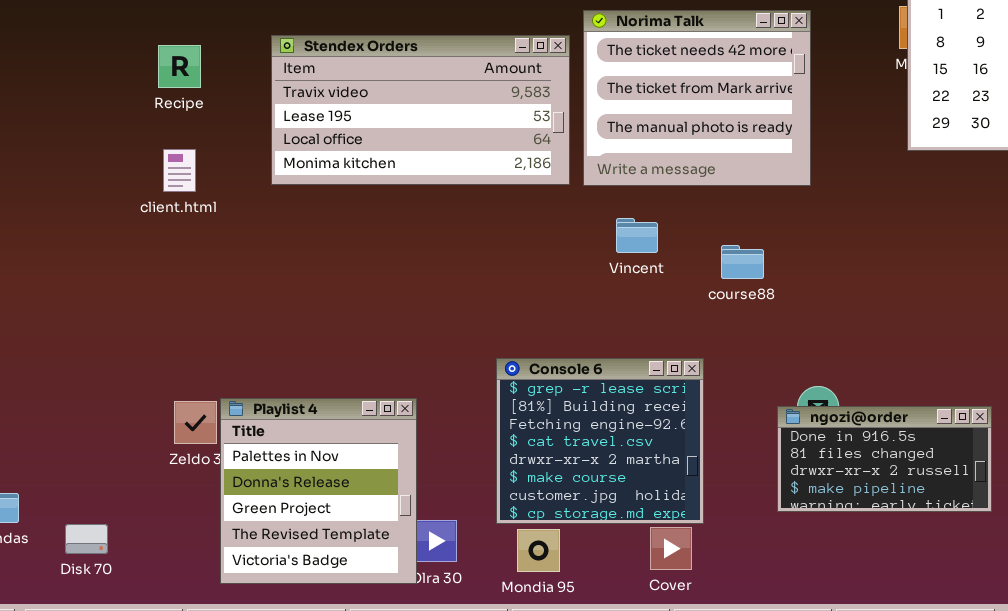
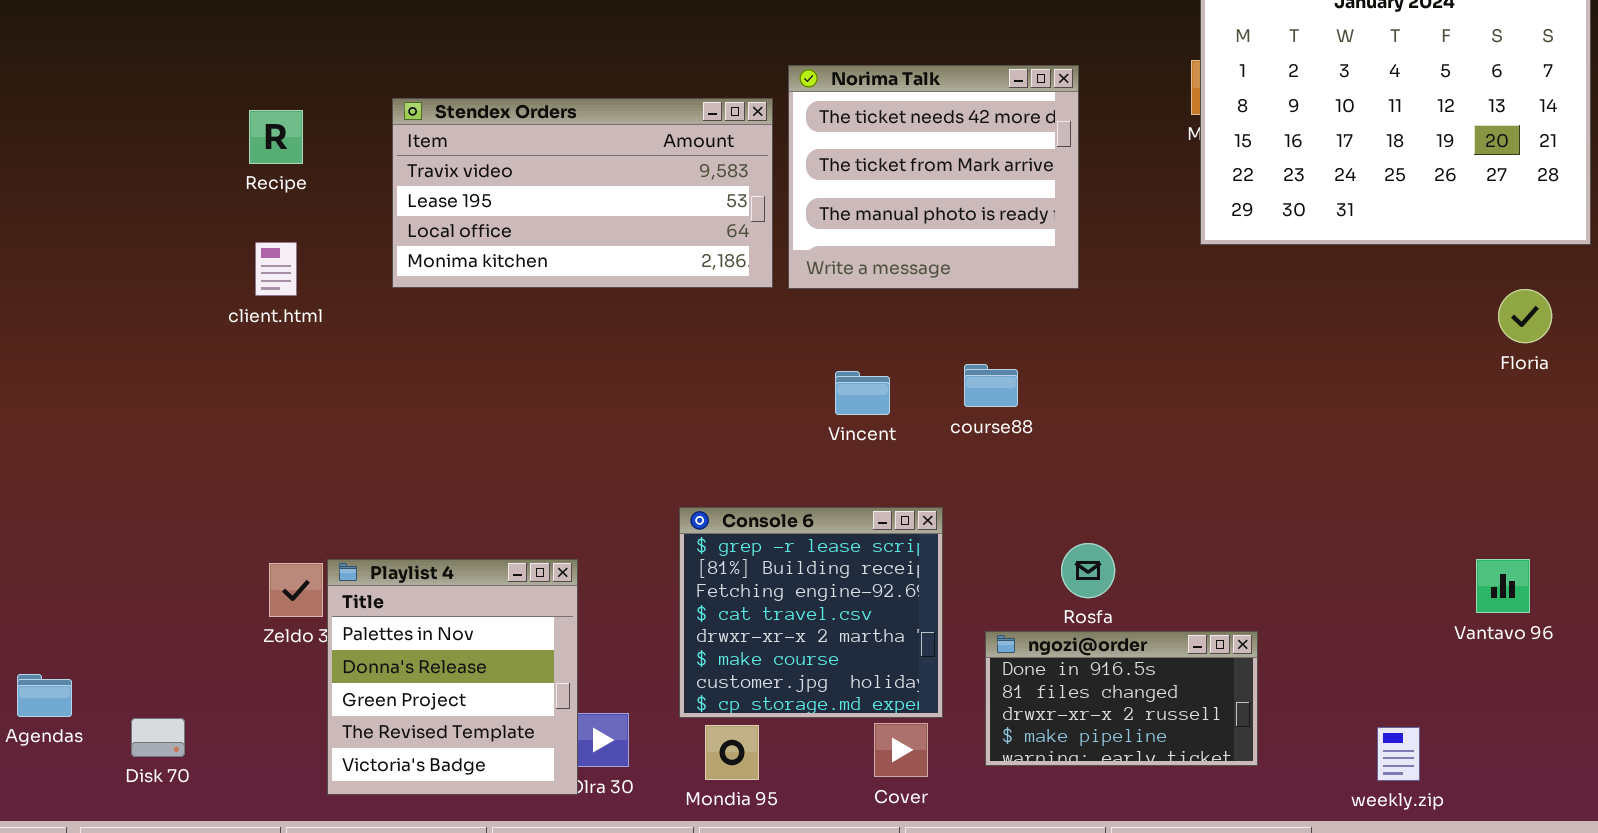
Vincent: [616,218,658,253] -> [835,371,890,415], moved
ngozi@order: [777,406,992,512] -> [985,631,1258,766], moved

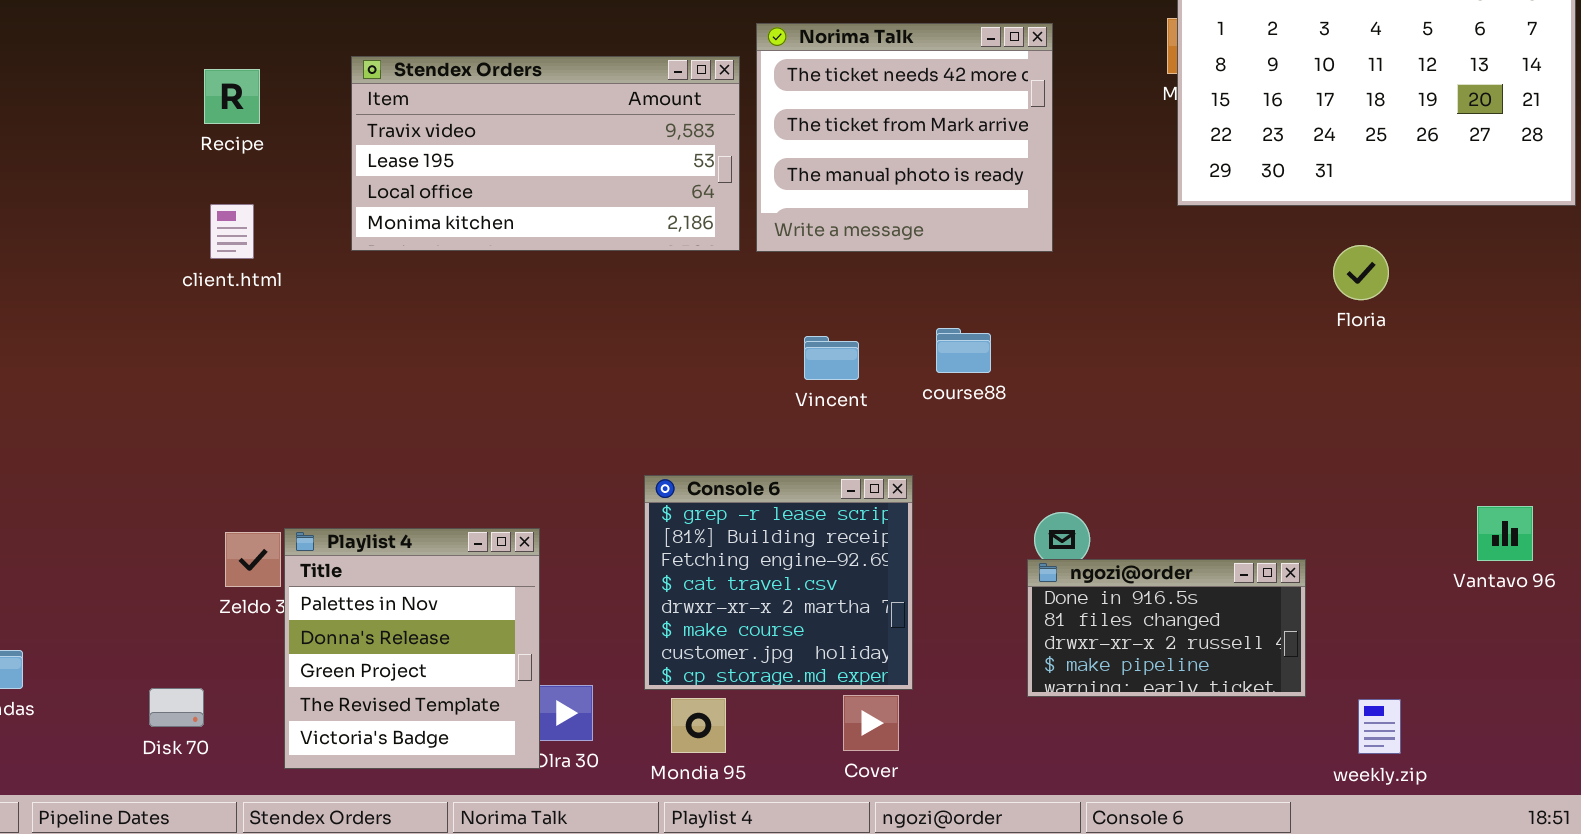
Floria: [1498,289,1552,343] -> [1333,245,1389,300], moved
Vantavo 96: [1476,559,1530,613] -> [1477,506,1533,561], moved
ngozi@order: [985,631,1258,766] -> [1027,559,1306,697], moved
Disk 70: [131,718,185,757] -> [149,688,204,727], moved

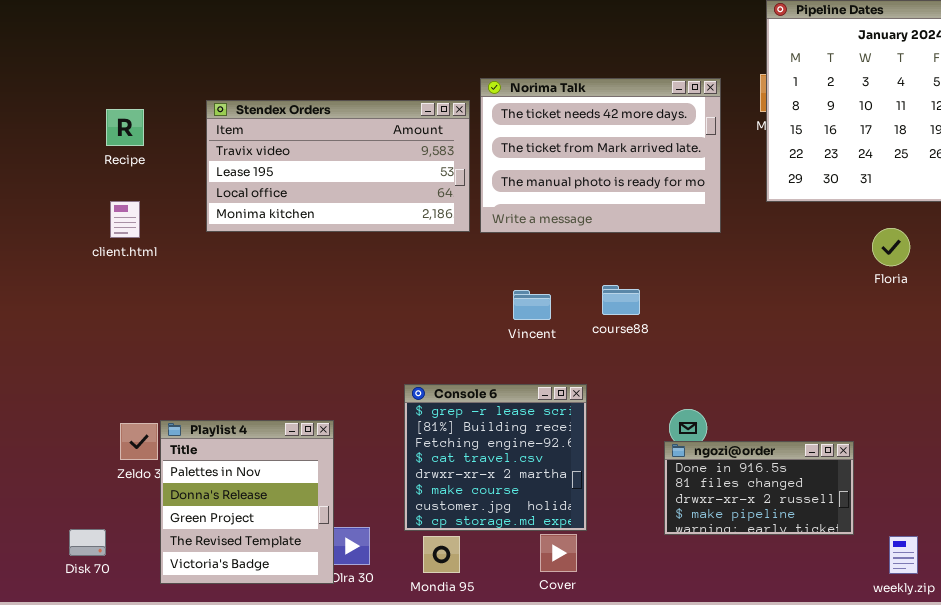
Norima Talk: [756,23,1053,252] -> [480,78,721,233], resized

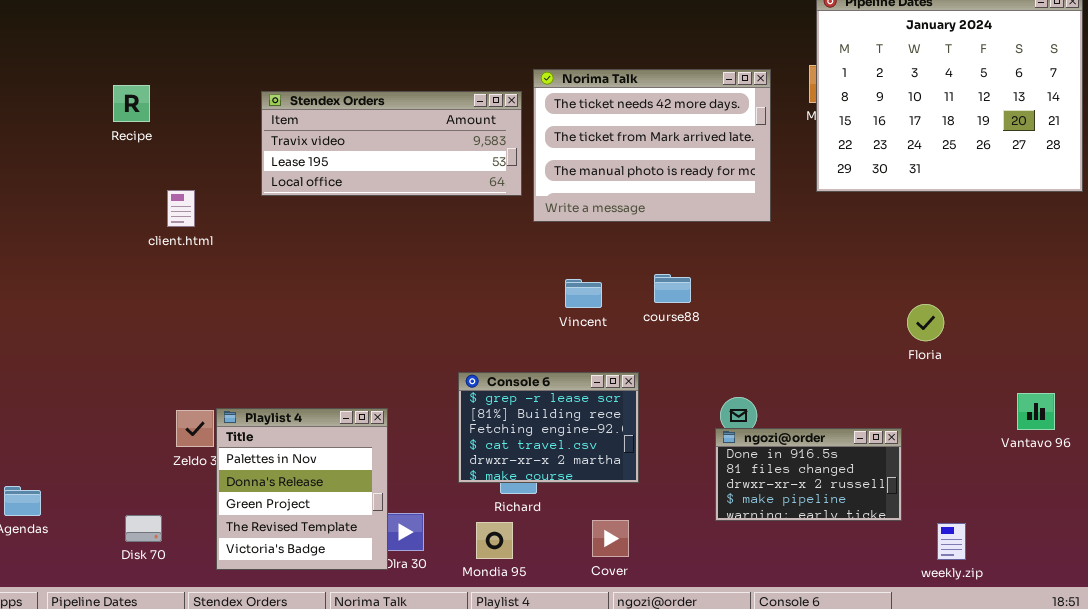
Stendex Orders: [206,100,470,232] -> [261,91,522,196], resized
Recipe: [106,109,144,146] -> [113,85,150,122], moved
Floria: [872,228,910,266] -> [907,304,944,341], moved
Console 6: [404,384,587,531] -> [458,372,639,483], resized

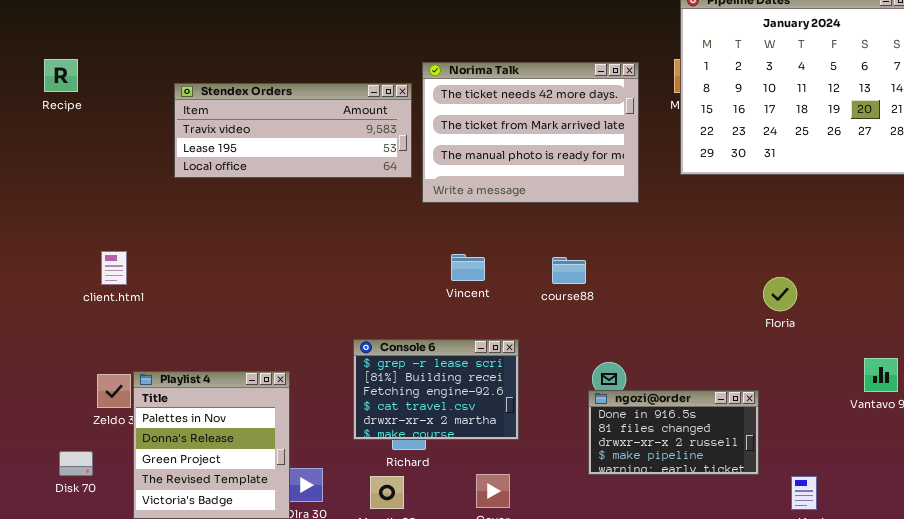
Recipe: [113,85,150,122] -> [44,59,78,92], moved
client.html: [167,190,195,227] -> [101,251,127,285], moved
course88: [654,274,691,303] -> [552,257,586,284], moved
Disk 70: [125,515,162,542] -> [59,451,93,476], moved

